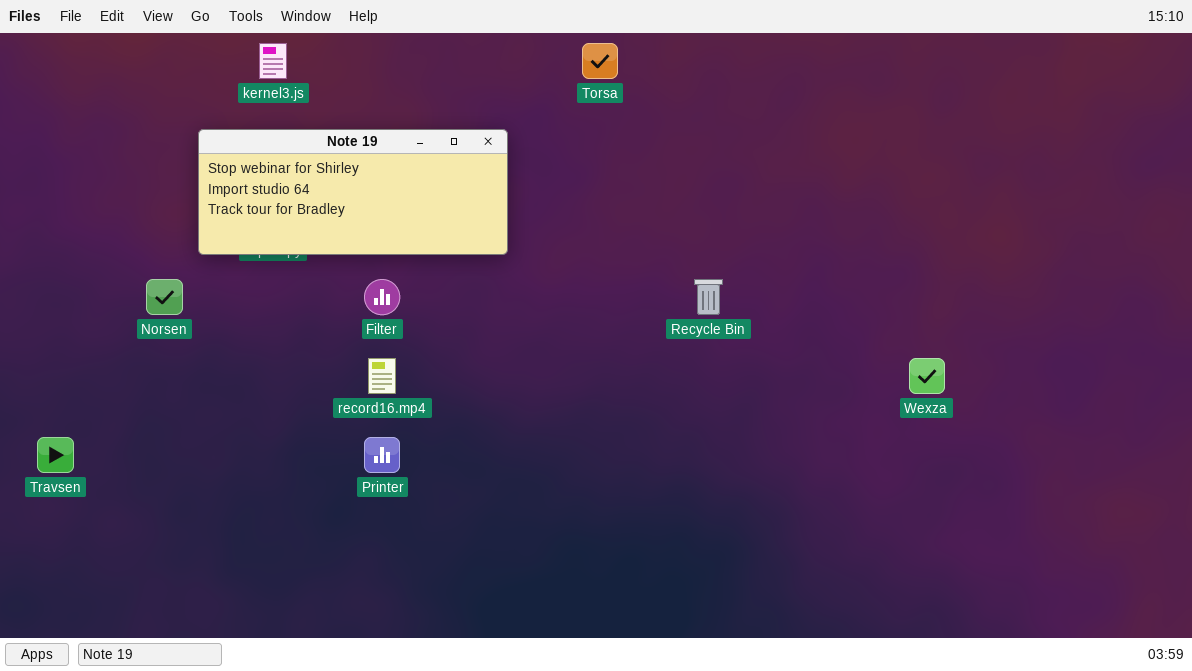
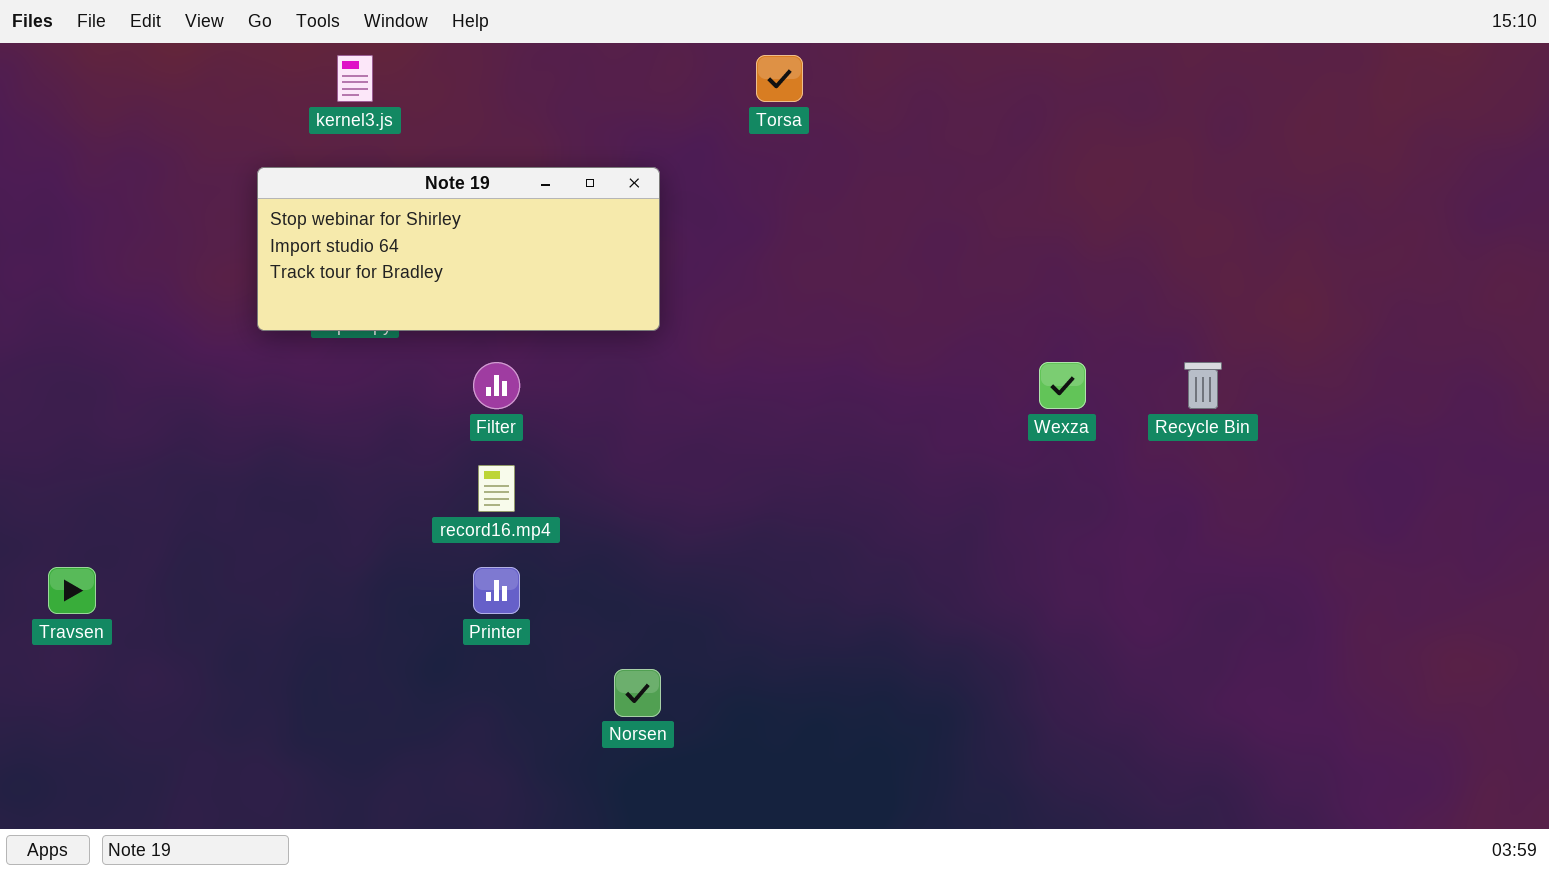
Norsen: [146,279,183,315] -> [614,669,661,717], moved
Recycle Bin: [694,279,723,315] -> [1184,362,1222,409], moved
Wexza: [909,358,945,394] -> [1039,362,1086,409], moved

